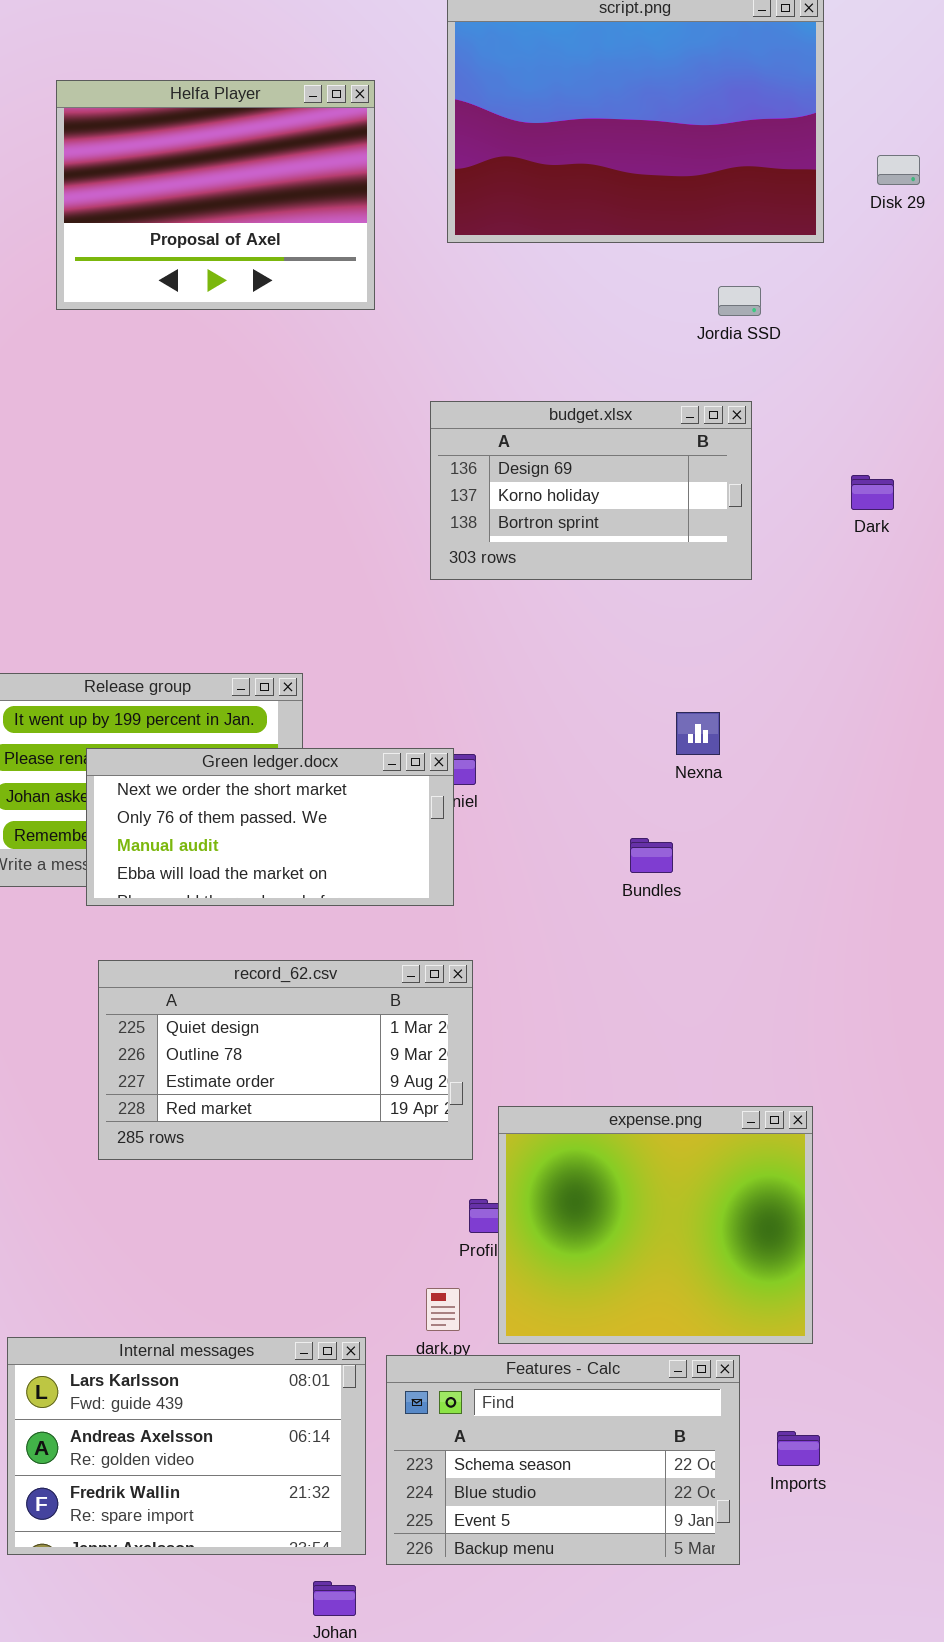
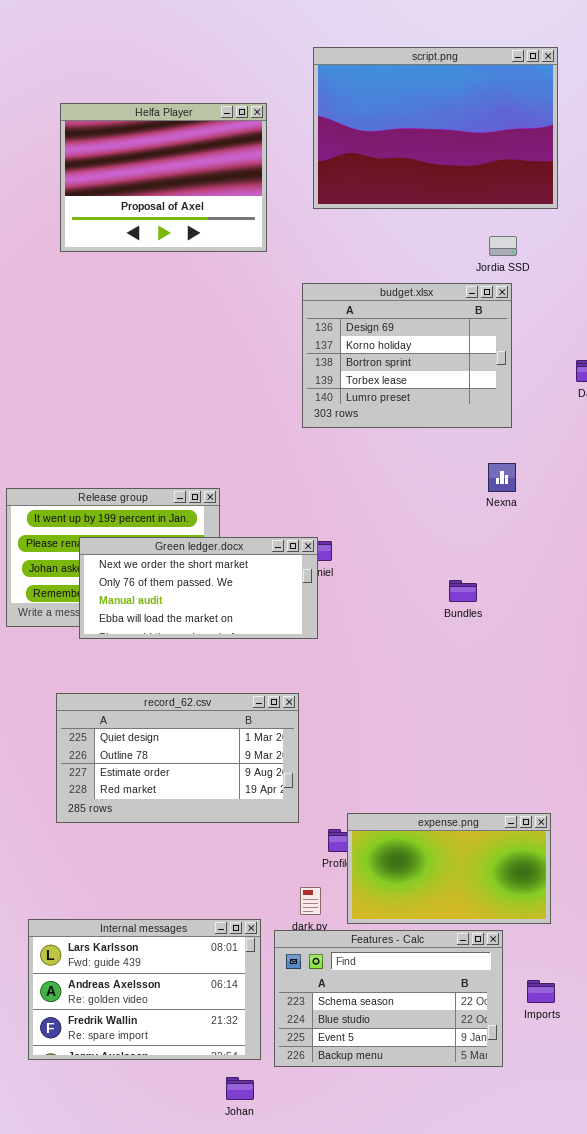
budget.xlsx: [430,401,752,580] -> [302,283,512,428], resized
Nexna: [676,712,720,755] -> [488,463,516,492], moved
Bundles: [630,838,673,873] -> [449,580,477,602], moved
record_62.csv: [98,960,473,1160] -> [56,693,299,823], moved
expense.png: [498,1106,813,1344] -> [347,813,551,924], resized

